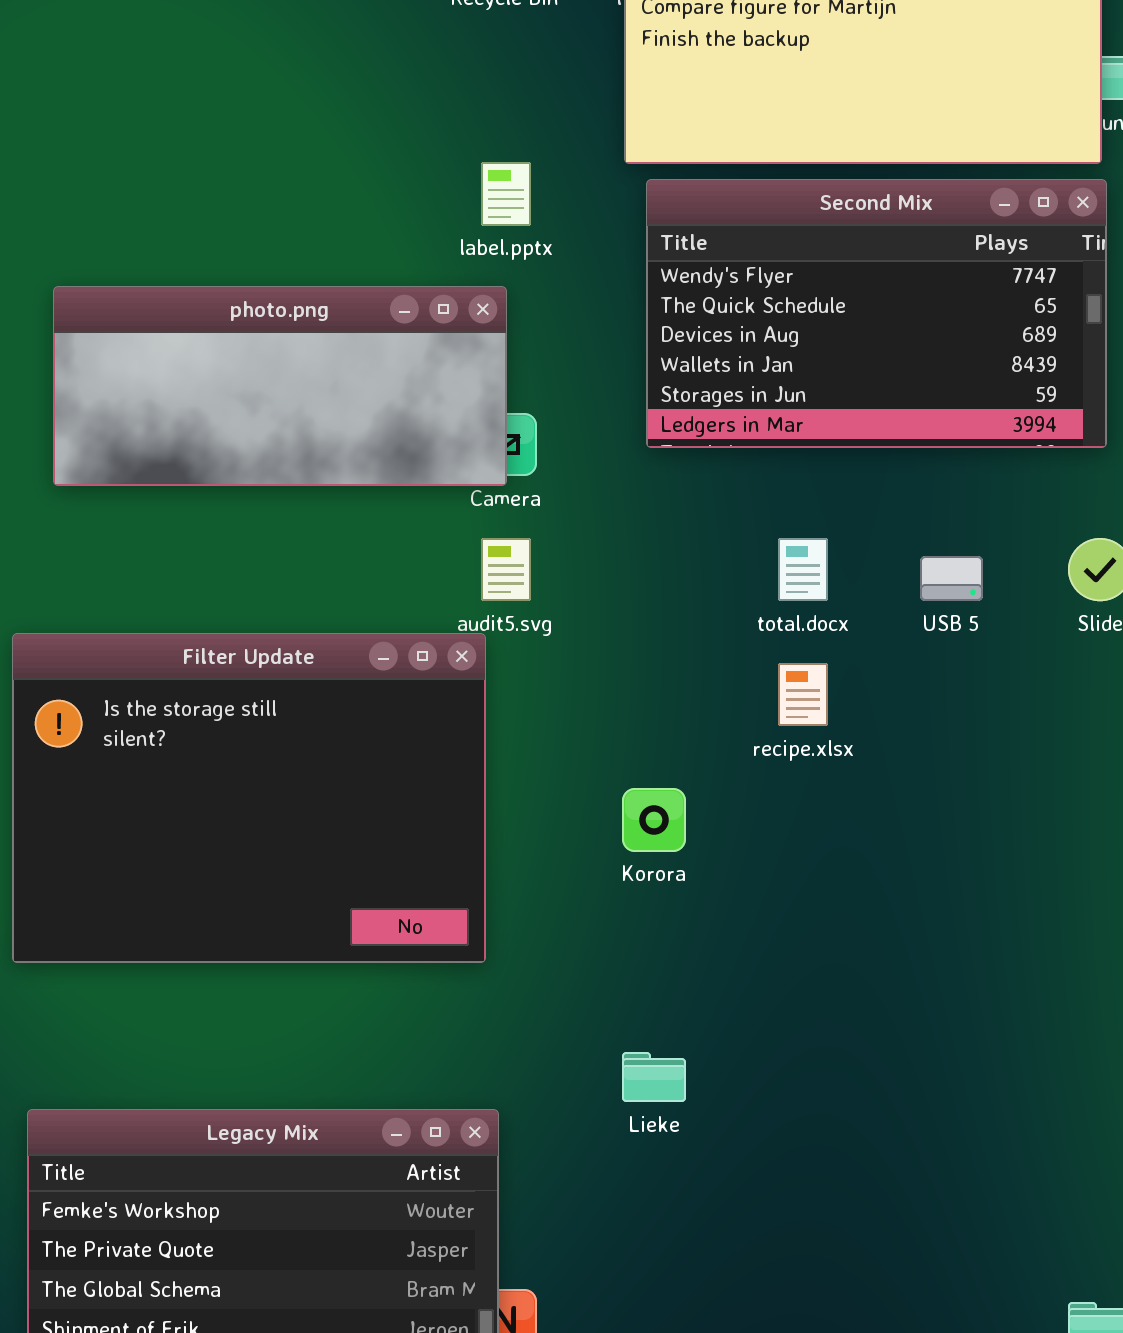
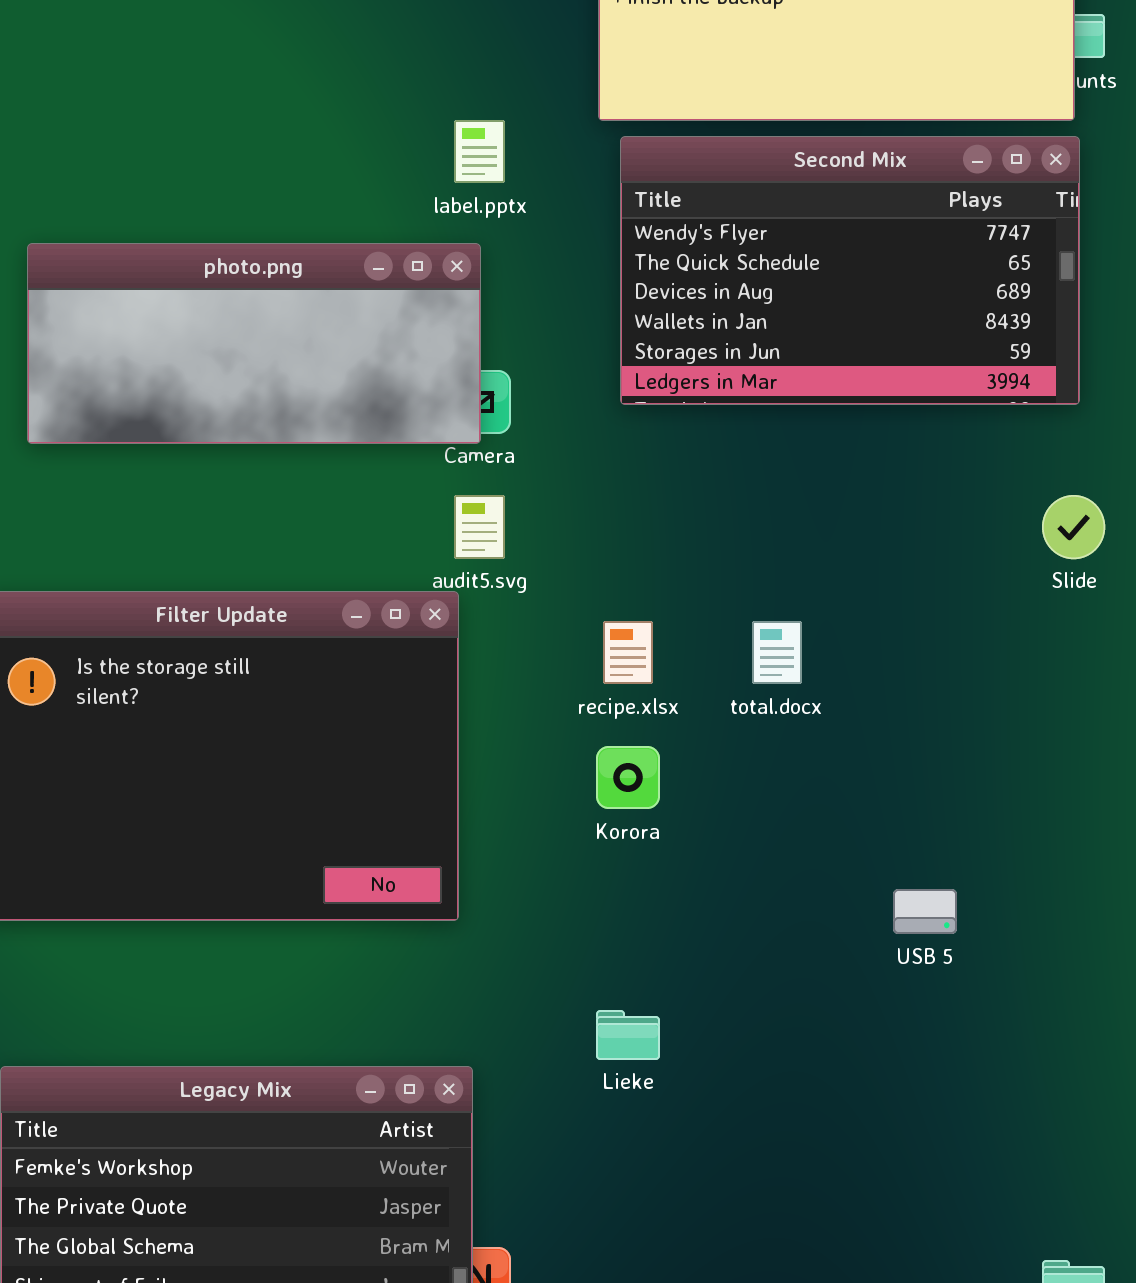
total.docx: [778,538,828,601] -> [752,621,802,684], moved
USB 5: [920,556,983,601] -> [893,889,957,934], moved
recipe.xlsx: [778,663,828,726] -> [603,621,653,684], moved

